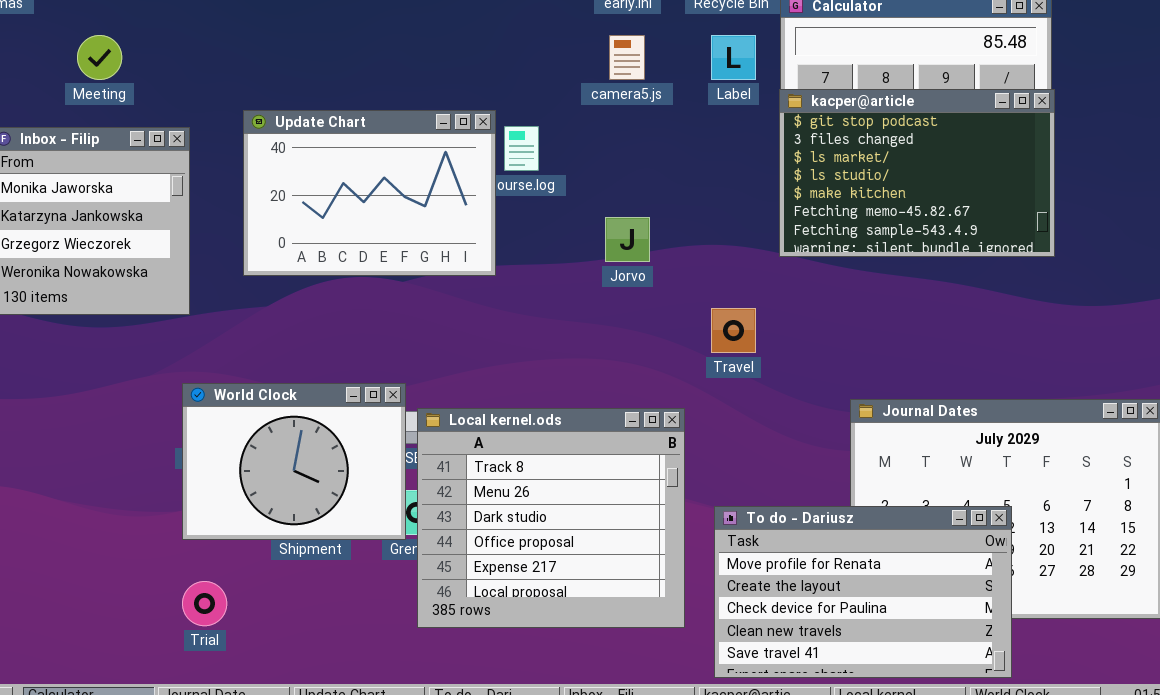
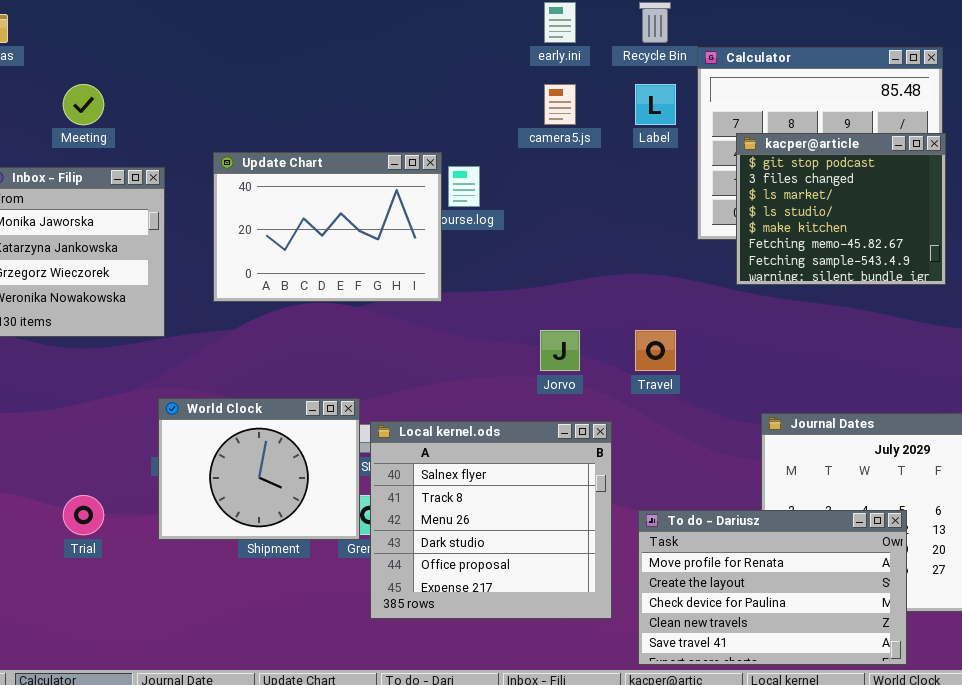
kacper@article: [779,89,1055,257] -> [736,133,946,285], resized
Jorvo: [605,217,650,262] -> [540,330,580,371], moved
Local kernel.ods: [417,408,685,628] -> [370,421,612,619], scrolled up 1 row
Trial: [182,581,227,626] -> [63,495,104,535], moved

